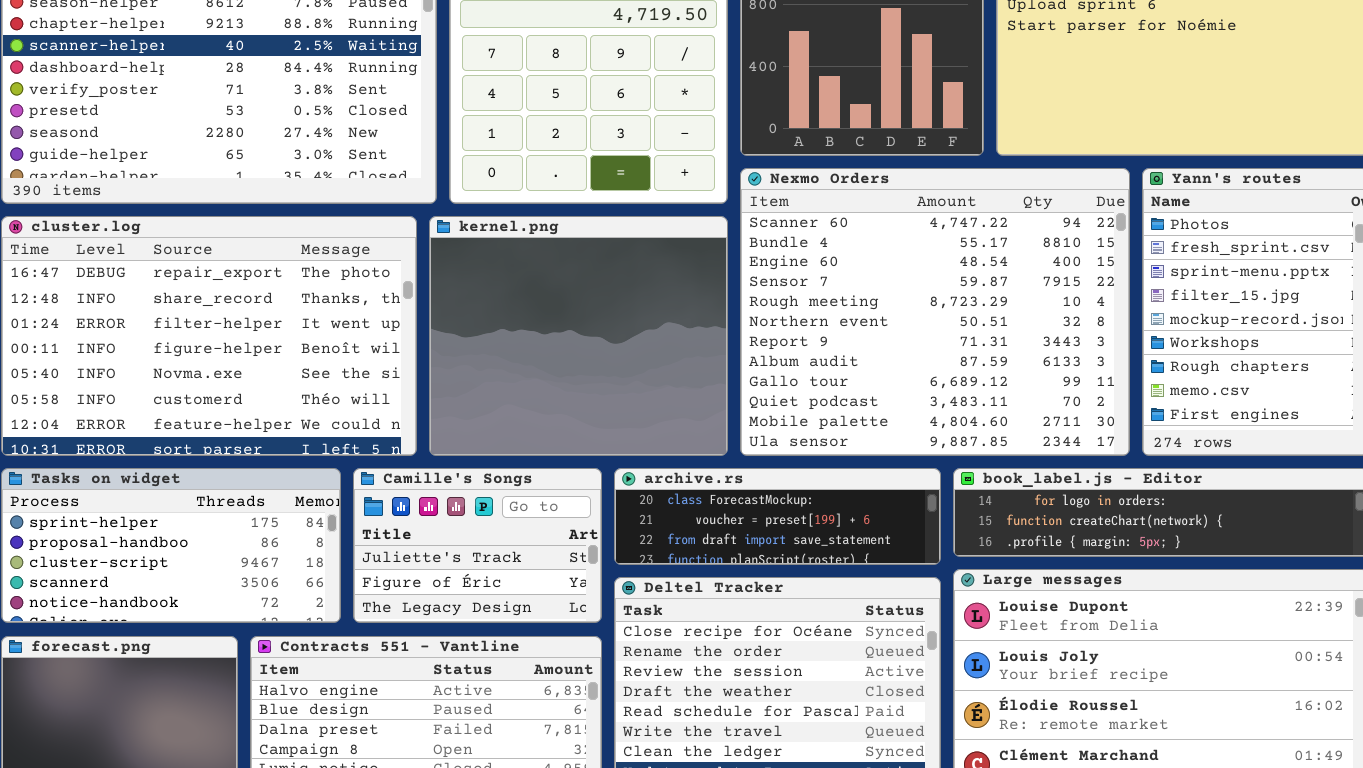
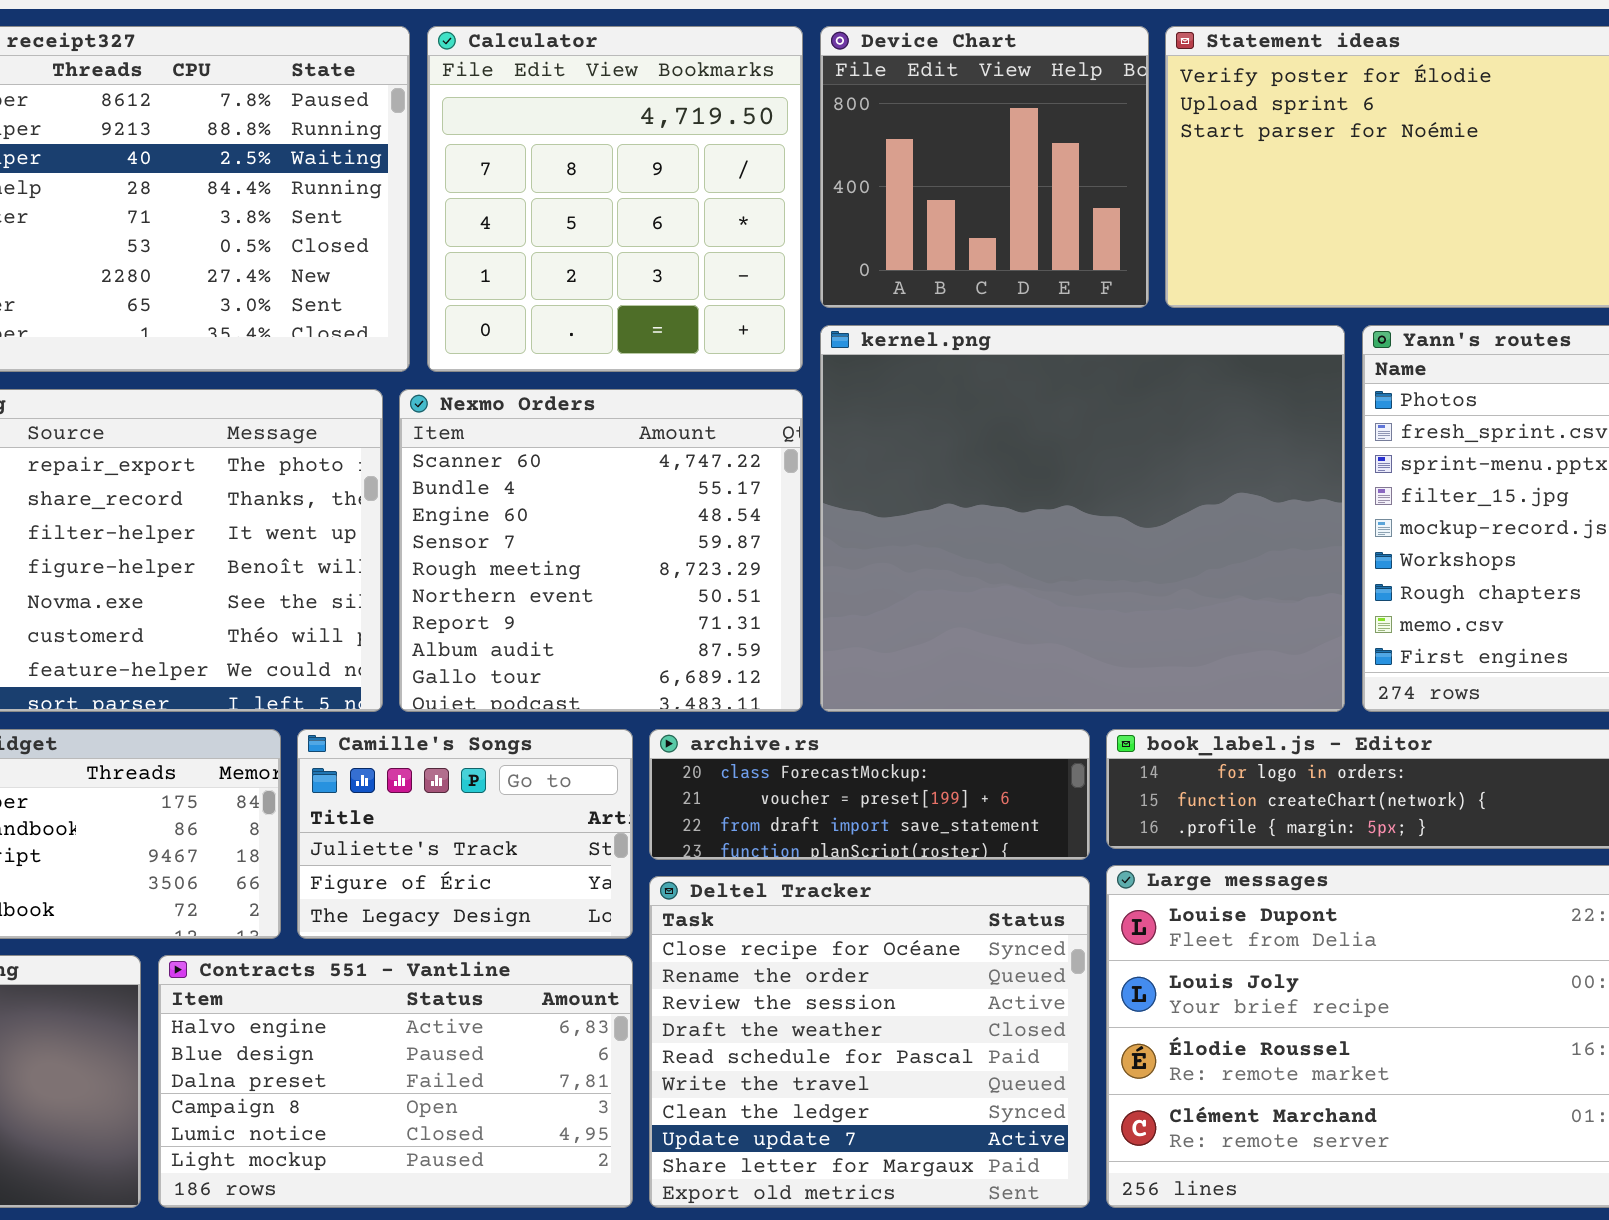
Nexmo Orders: [740,168,1130,456] -> [399,389,803,712], moved, resized
kernel.png: [429,216,728,456] -> [820,325,1345,712], moved, resized

